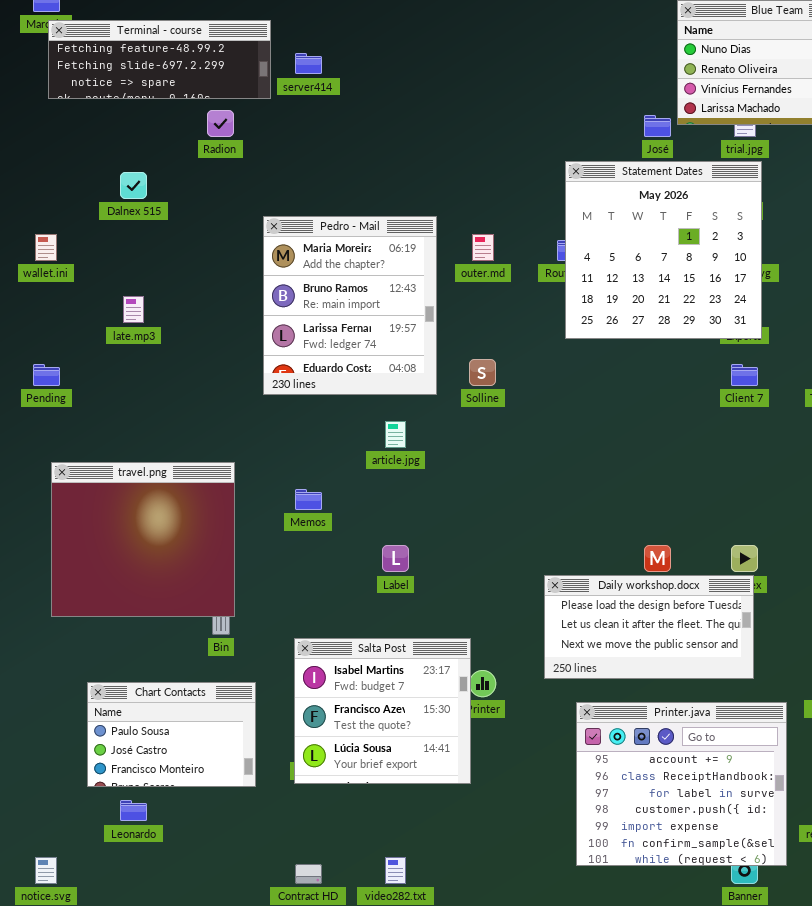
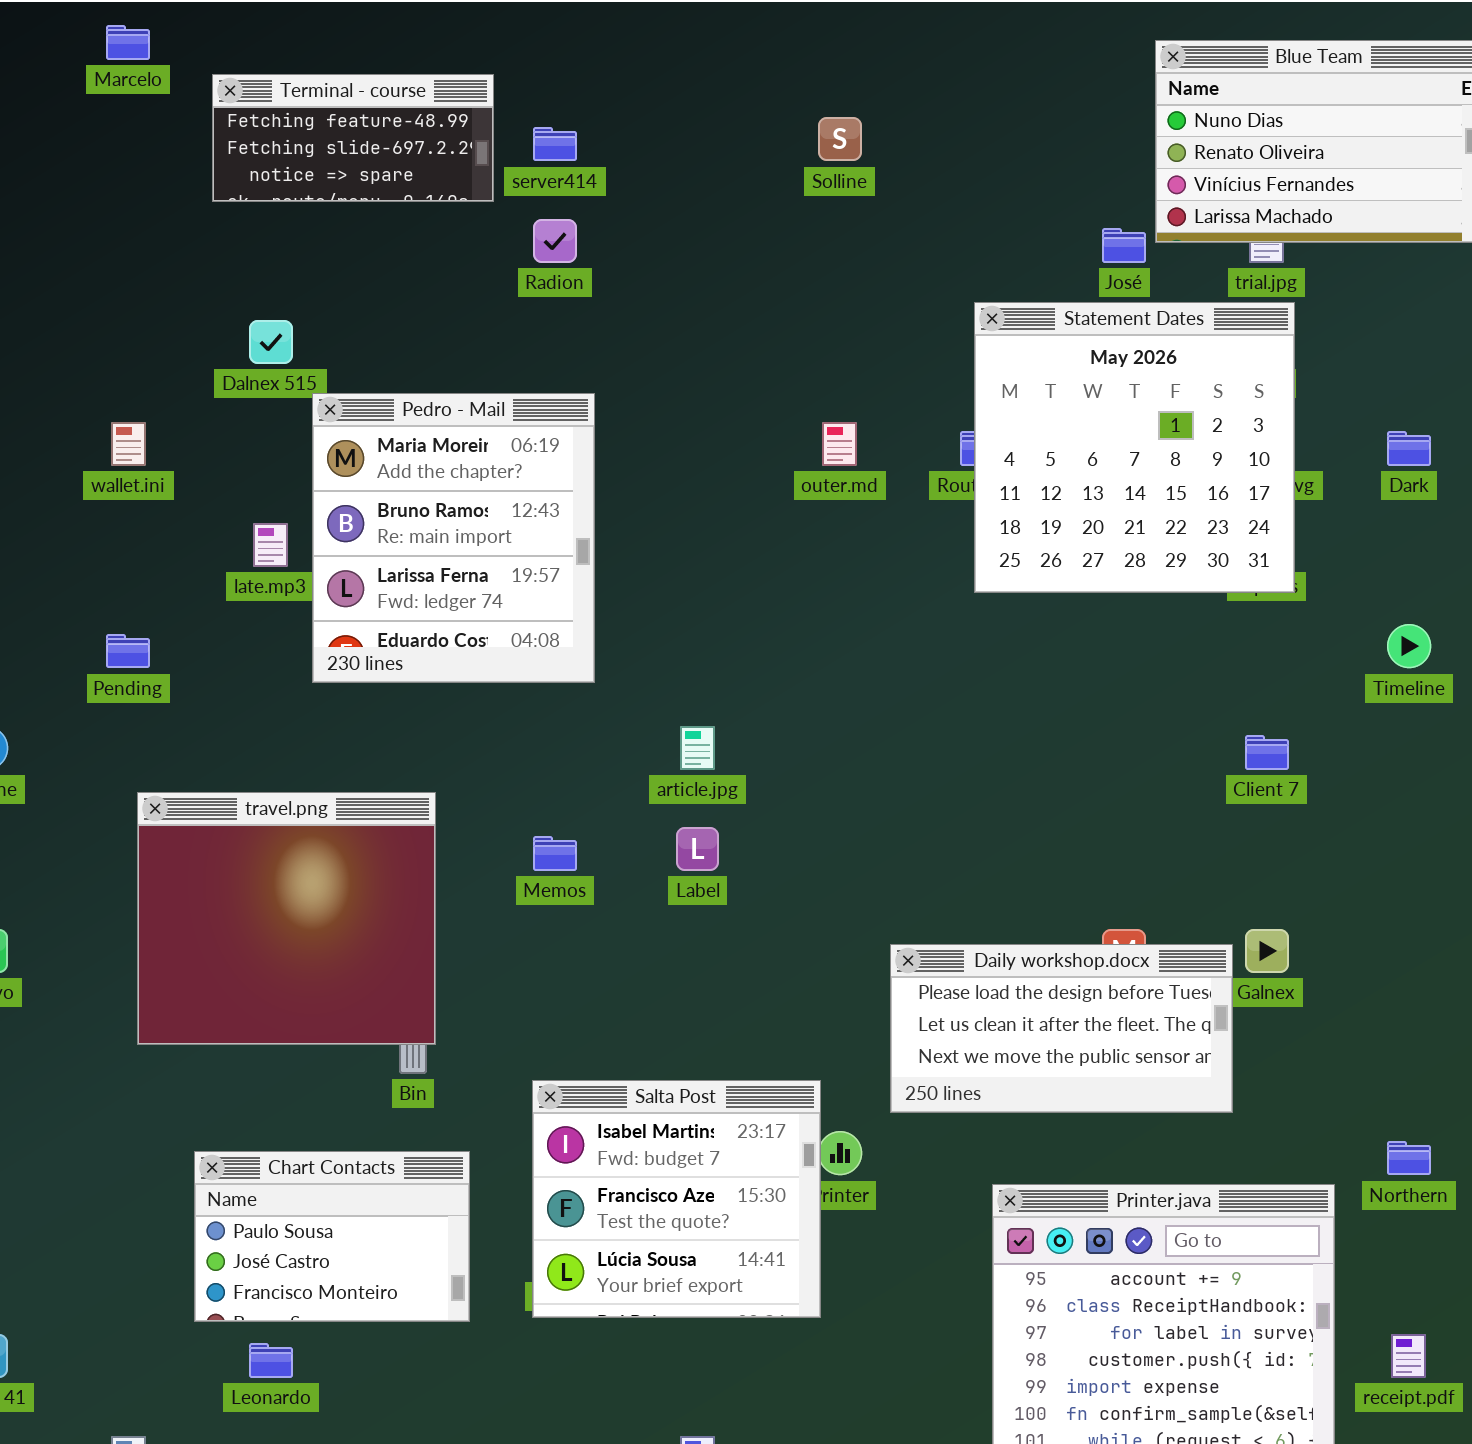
Terminal - course: [48,20,271,99] -> [212,74,494,202], resized
Radion: [207,110,234,137] -> [533,219,577,263], moved
Pedro - Mail: [263,216,437,395] -> [312,393,595,683], moved
Solline: [469,359,496,386] -> [818,117,862,161], moved
Client 7: [731,364,758,386] -> [1245,735,1289,770], moved
Label: [382,545,409,572] -> [676,827,719,871], moved
Daily workshop.docx: [544,575,754,679] -> [890,944,1233,1113], moved

